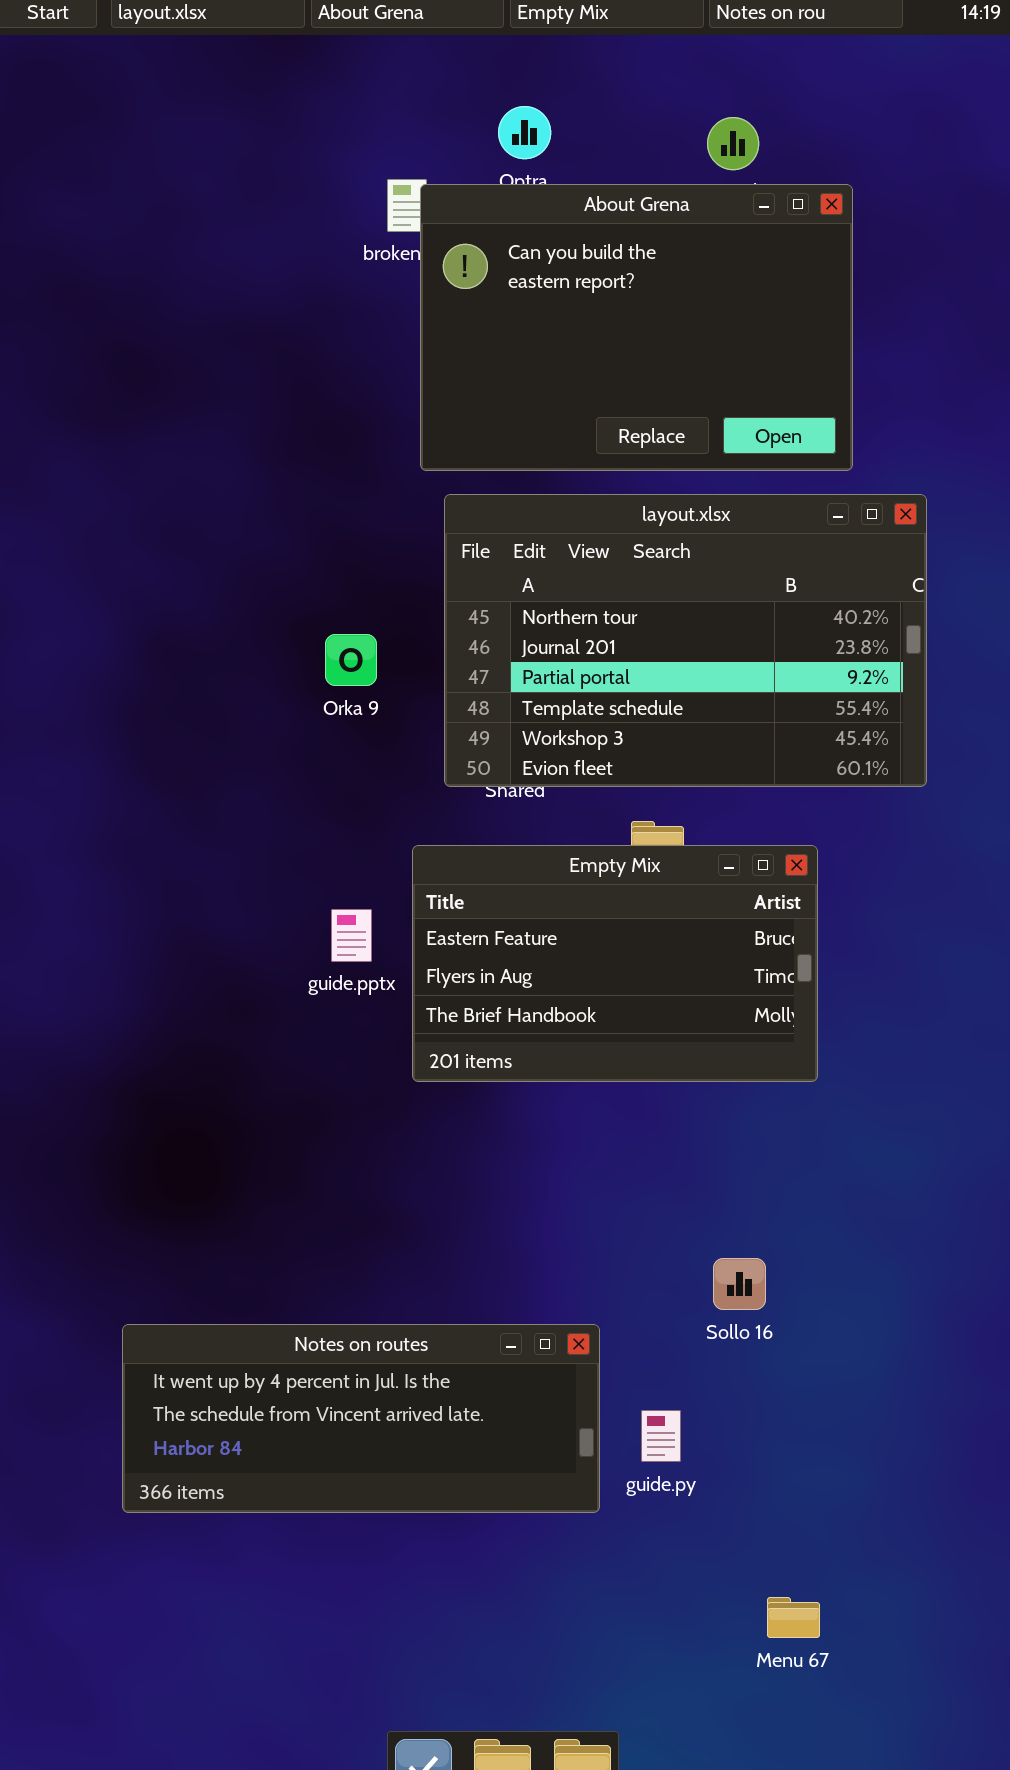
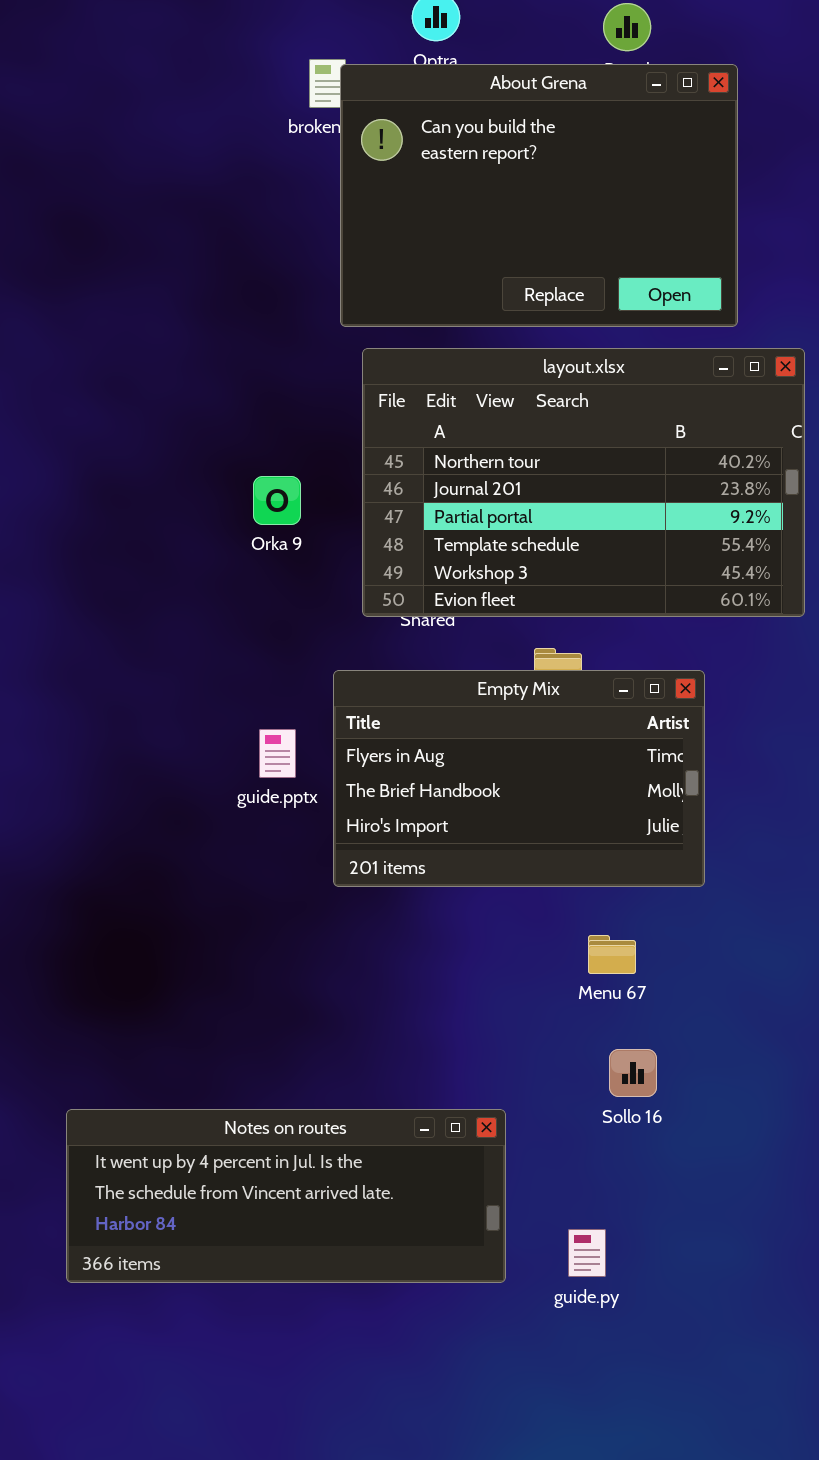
Empty Mix: [412,845,818,1082] -> [333,670,705,887], scrolled down 1 row
guide.py: [641,1410,681,1462] -> [568,1229,606,1277], moved
Menu 67: [767,1597,820,1638] -> [588,935,636,974], moved

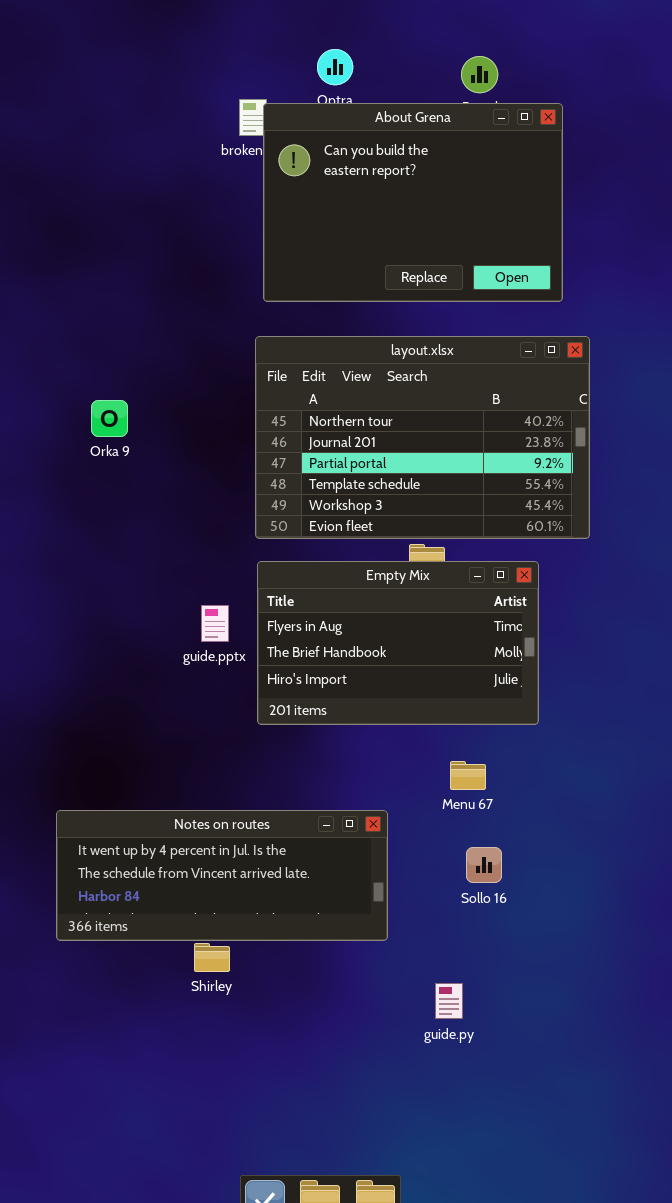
layout.xlsx: [362,348,805,617] -> [255,336,590,539], moved
Orka 9: [253,476,301,525] -> [91,400,128,437], moved
Notes on routes: [66,1109,506,1283] -> [56,810,388,941], moved

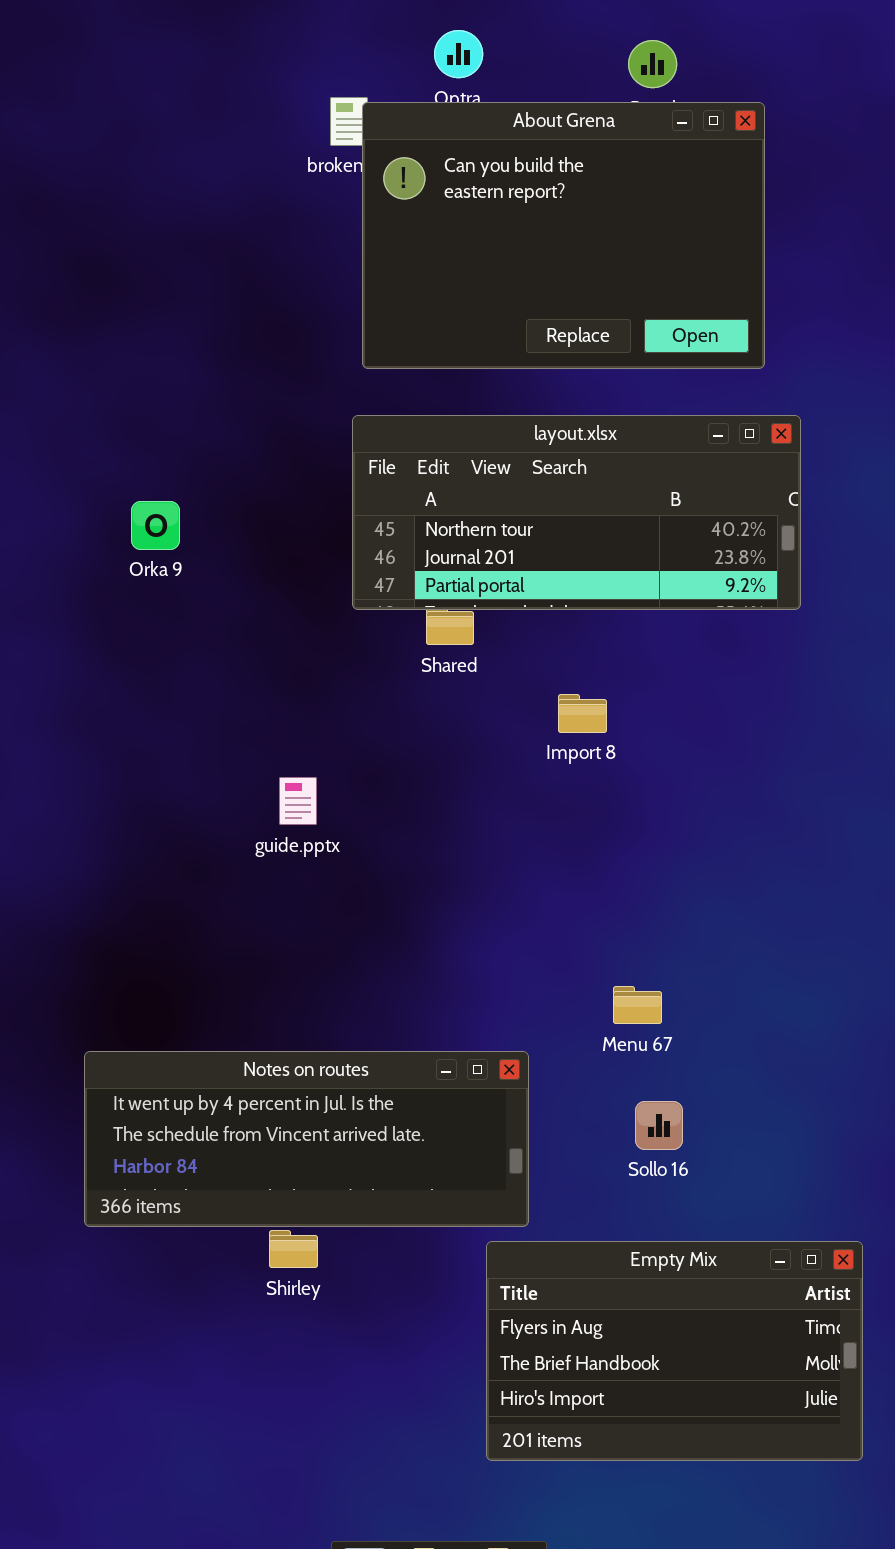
layout.xlsx: [255,336,590,539] -> [352,415,801,610], resized
Empty Mix: [257,561,539,725] -> [486,1241,863,1461], moved

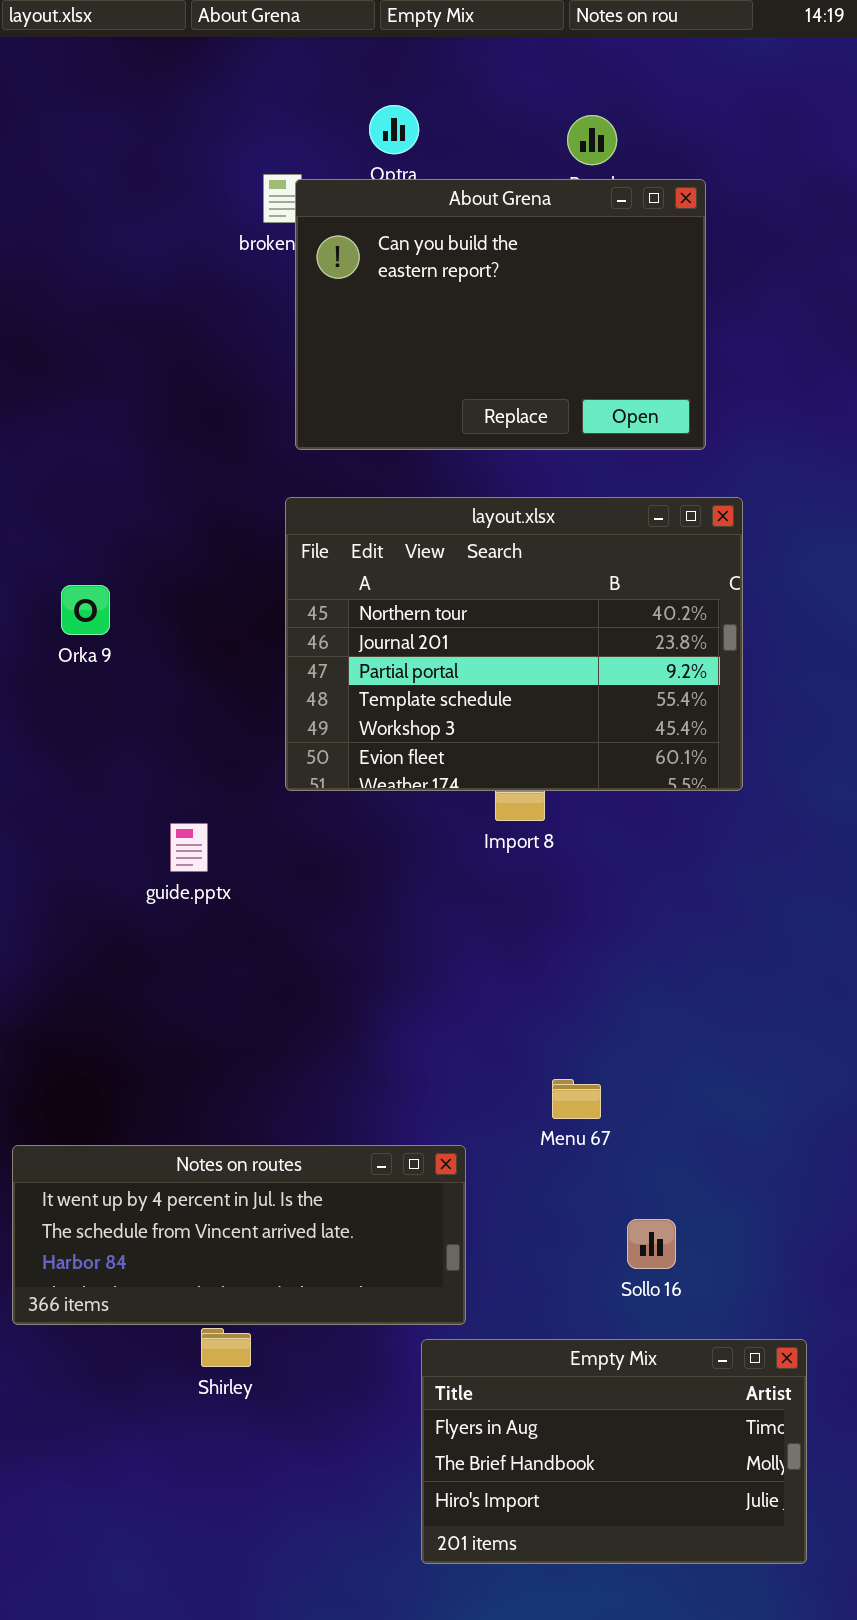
layout.xlsx: [352,415,801,610] -> [285,497,743,791], resized
guide.pptx: [279,777,317,825] -> [170,823,208,872], moved
Sollo 16: [635,1101,683,1150] -> [627,1219,676,1269], moved

